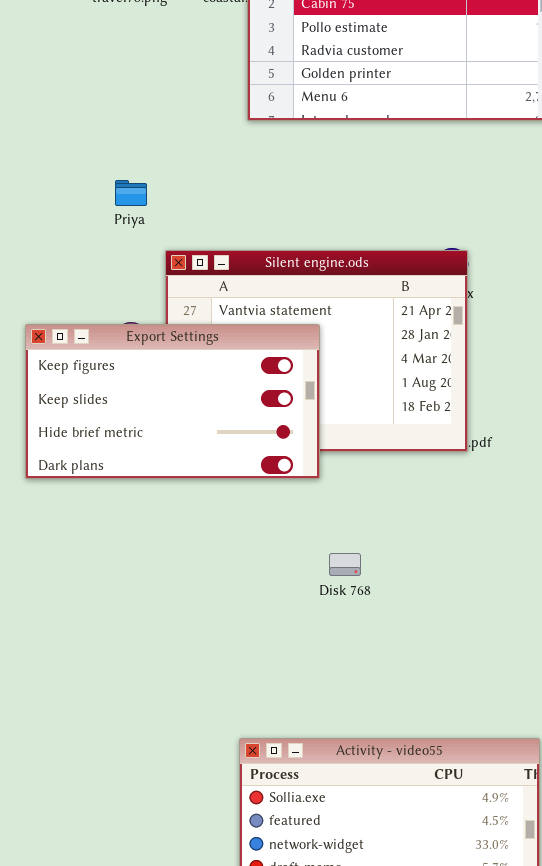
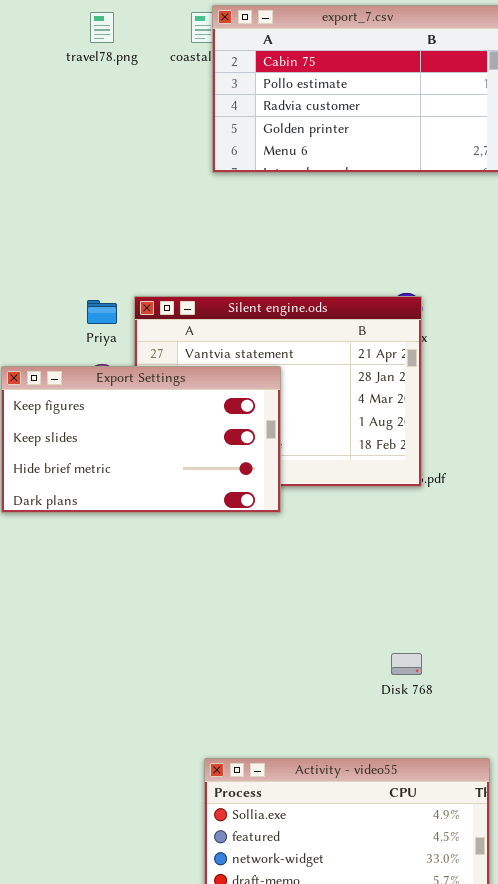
Priya: [115,180,147,206] -> [87,300,117,324], moved
Disk 768: [329,553,361,576] -> [391,653,422,675], moved

